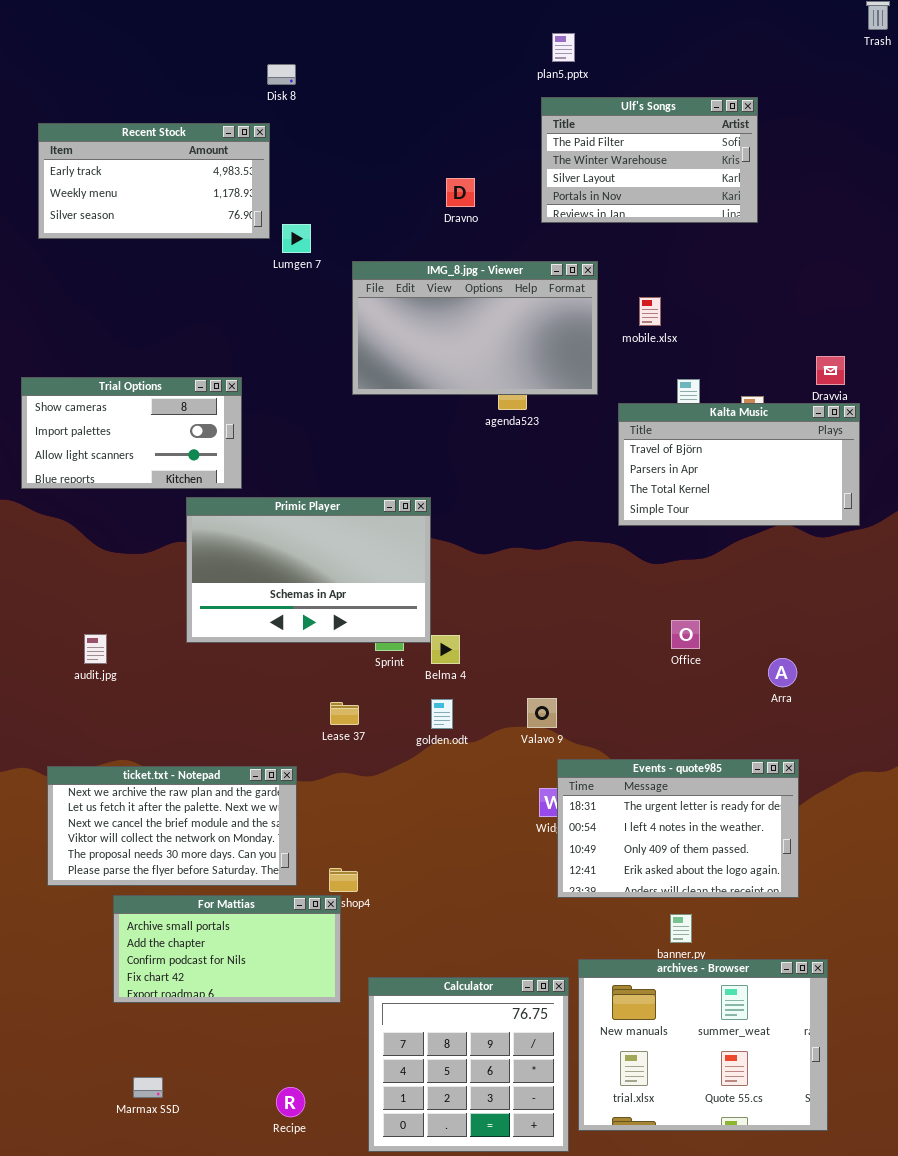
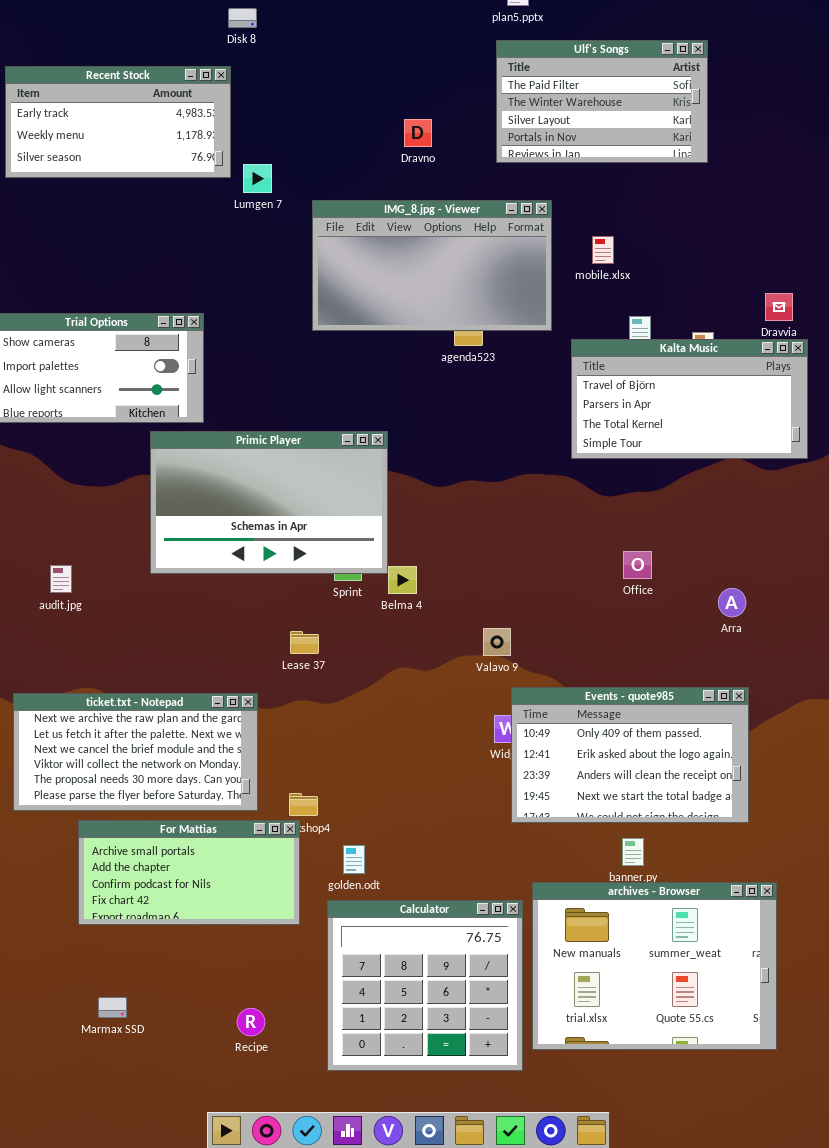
golden.odt: [431,699,453,729] -> [343,845,365,874], moved
Events - quote985: [557,759,799,898] -> [511,687,749,823], scrolled down 2 rows

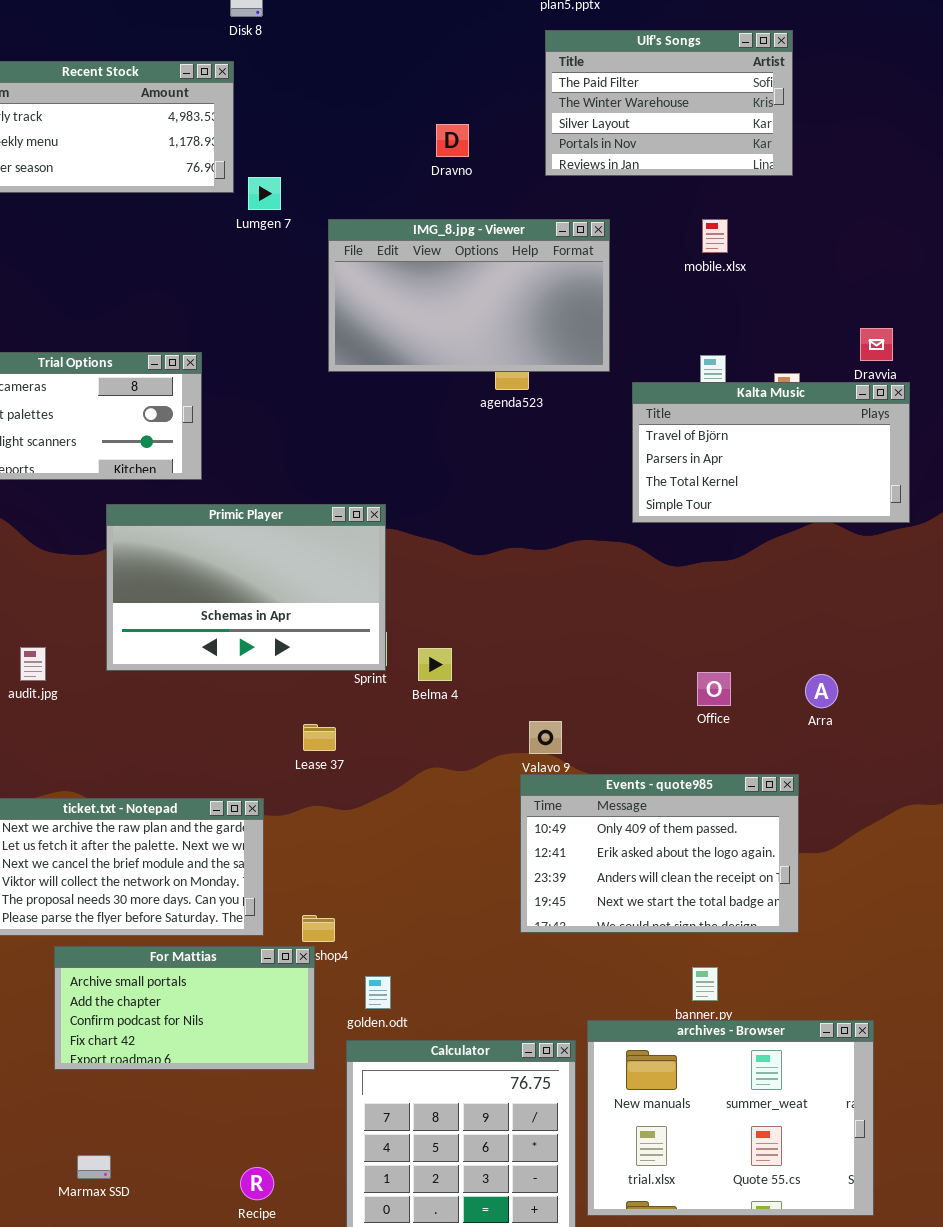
mobile.xlsx: [592,236,614,264] -> [702,219,728,253], moved
Primic Player: [150,431,388,574] -> [106,504,386,671], moved
Office: [623,551,652,579] -> [697,672,731,706], moved
Events - quote985: [511,687,749,823] -> [520,774,799,933], moved

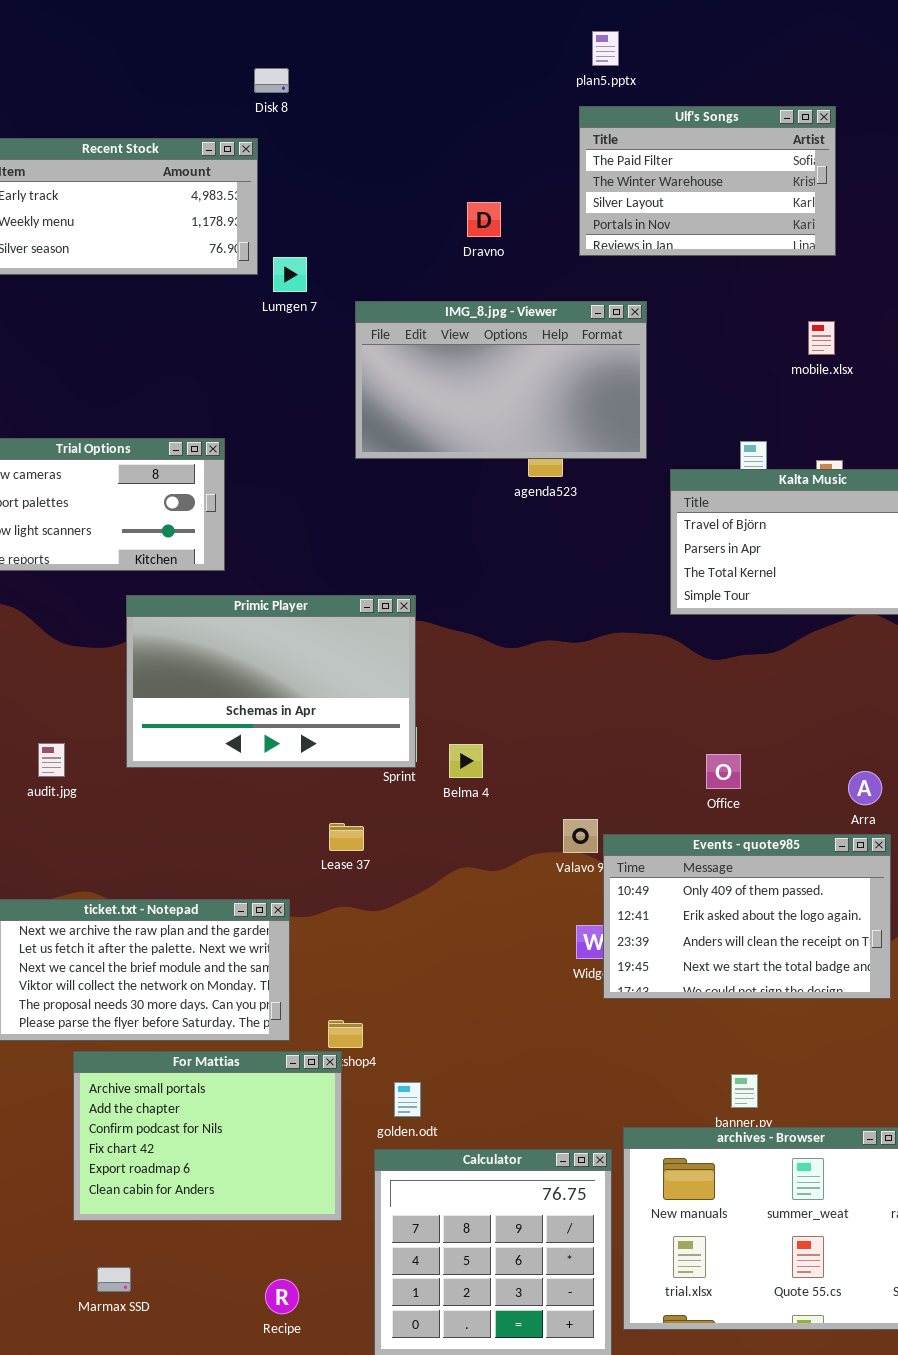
mobile.xlsx: [702,219,728,253] -> [808,321,835,355], moved
Office: [697,672,731,706] -> [706,754,741,789], moved
Events - quote985: [520,774,799,933] -> [603,834,891,999], moved
For Mattias: [54,946,315,1070] -> [73,1051,342,1221], resized

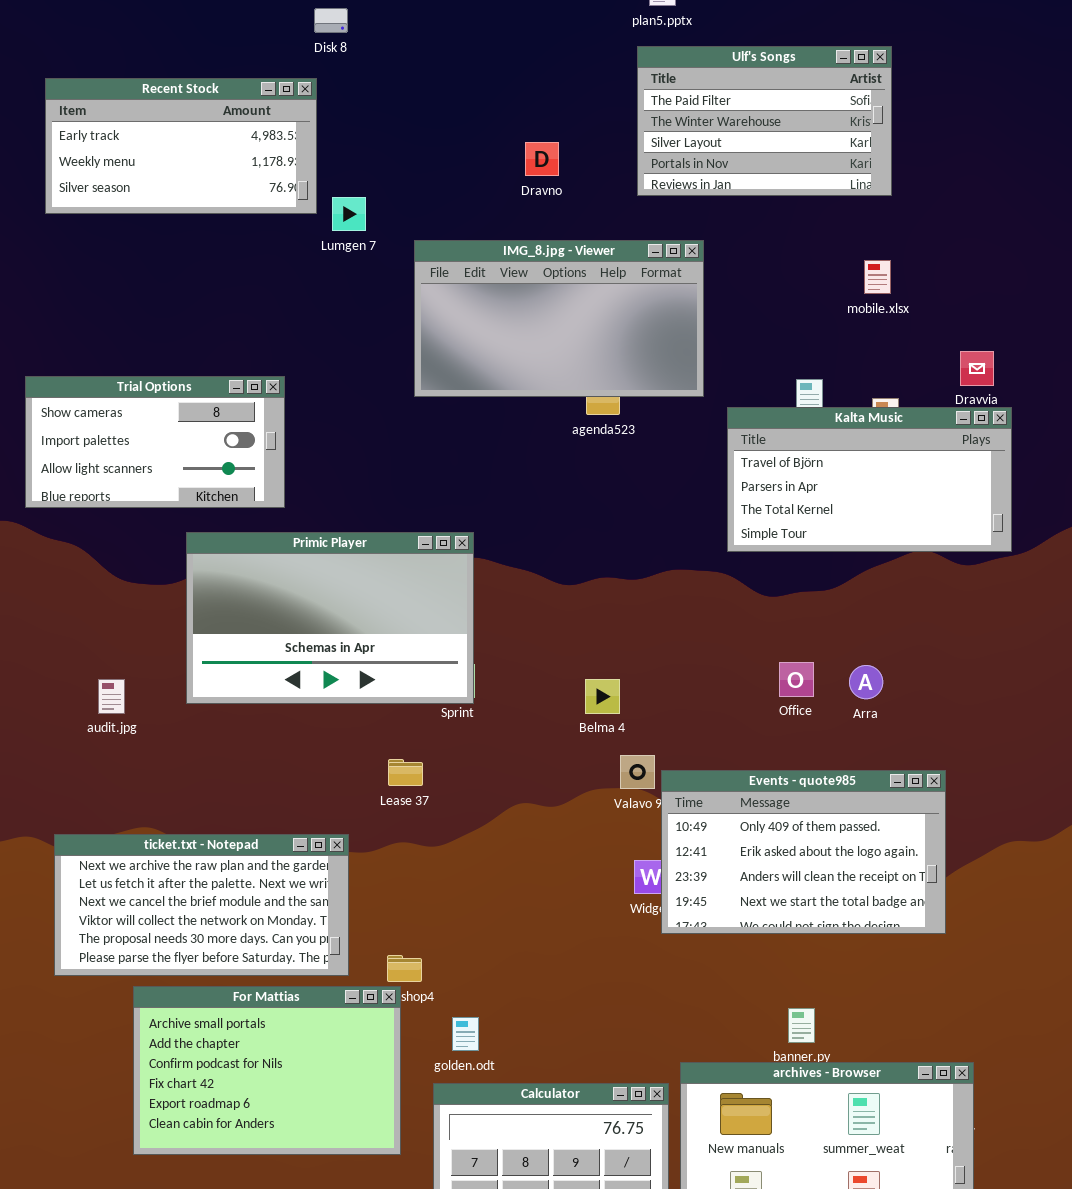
Belma 4: [449,744,483,778] -> [585,679,620,714], moved
Office: [706,754,741,789] -> [779,662,814,697], moved
Arra: [848,771,882,805] -> [849,665,883,699], moved

